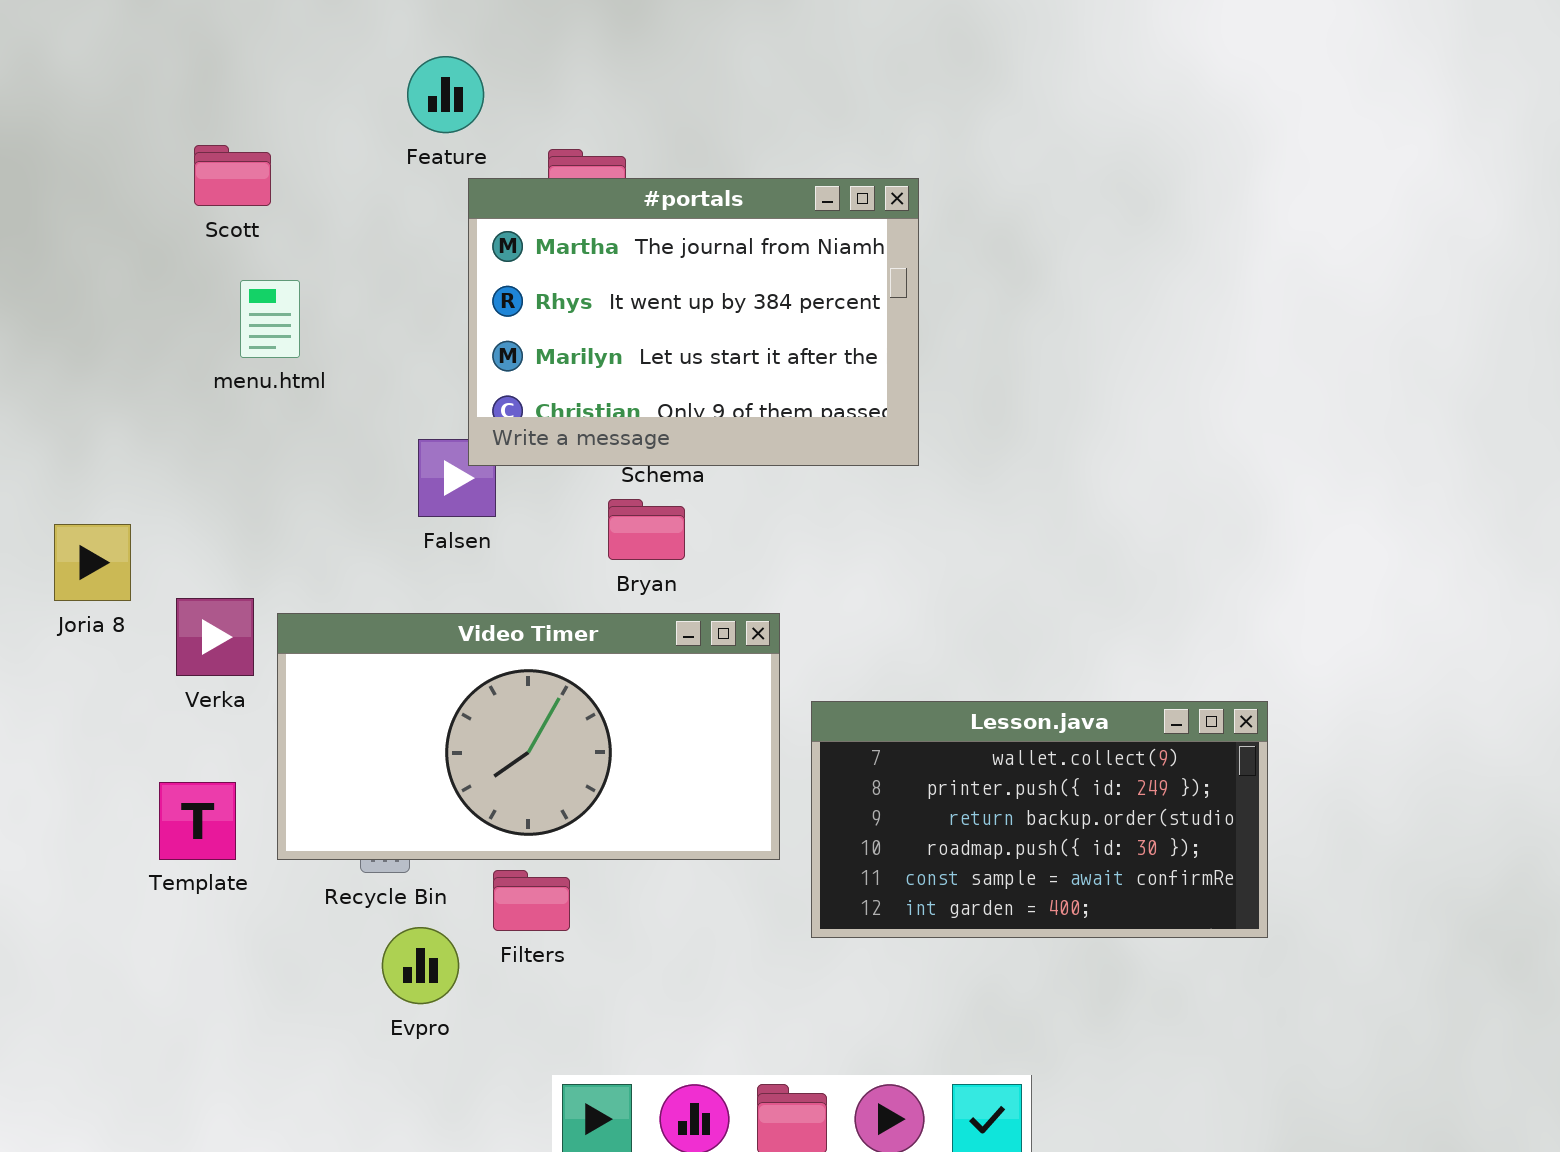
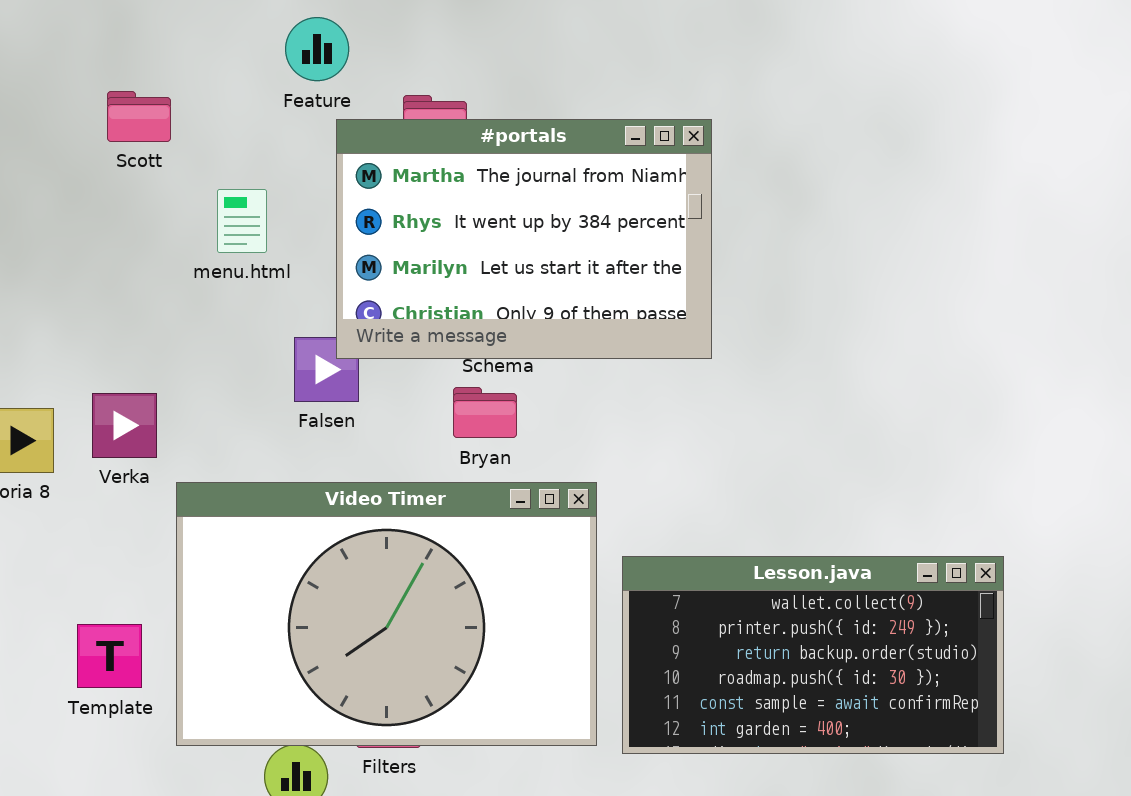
menu.html: [240,280,300,358] -> [217,189,267,253], moved
Verka: [176,598,254,676] -> [92,393,157,458], moved
Video Timer: [277,613,780,860] -> [176,482,597,746], resized

